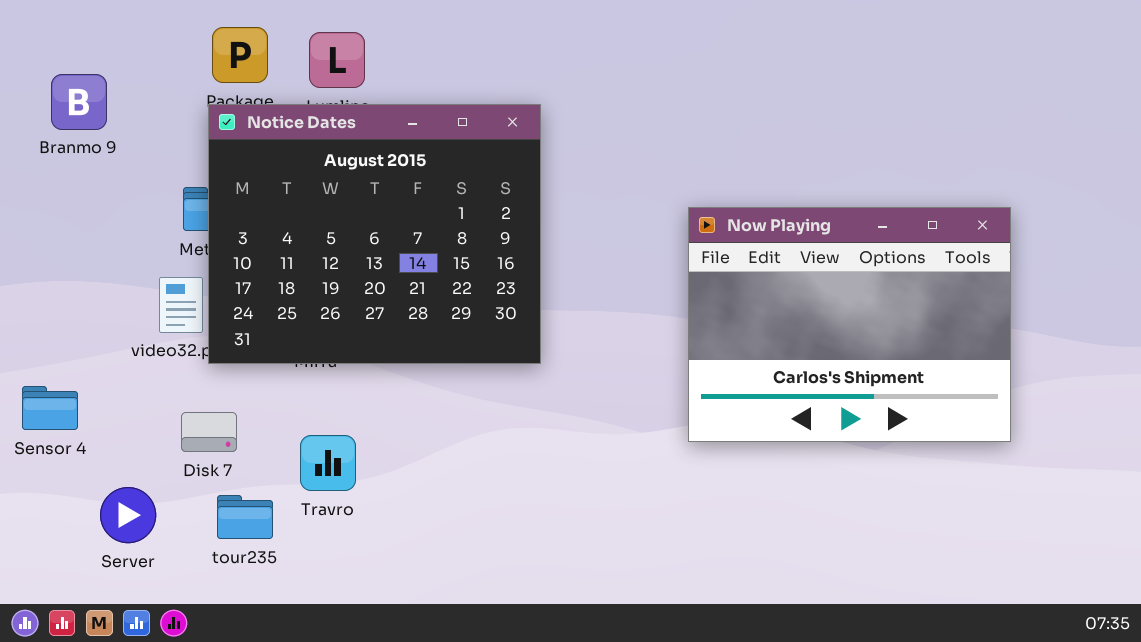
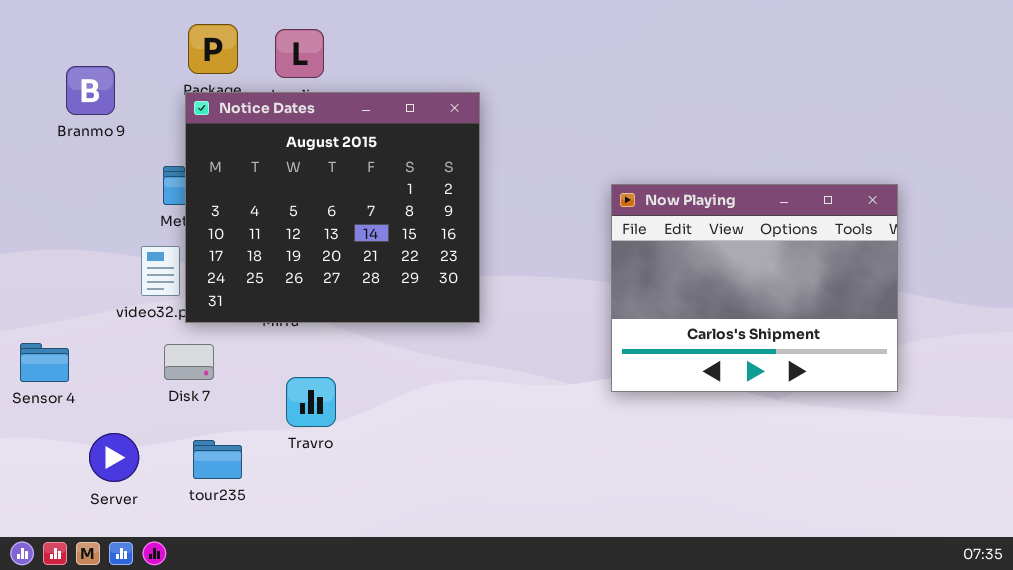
Branmo 9: [51,74,107,130] -> [66,66,115,115], moved
Disk 7: [181,412,237,452] -> [164,344,214,380], moved
Travro: [300,435,356,491] -> [286,377,336,427], moved

